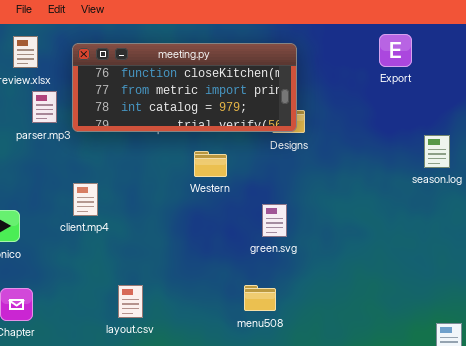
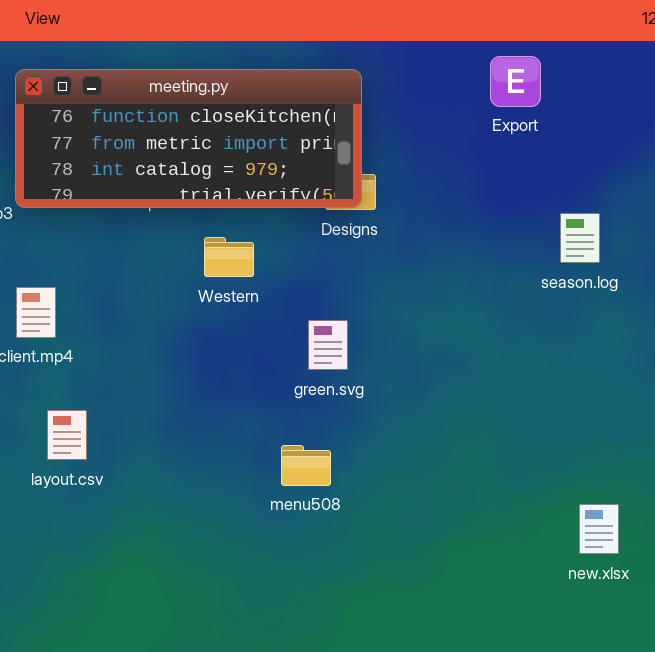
layout.csv: [118,285,143,318] -> [47,410,87,460], moved

